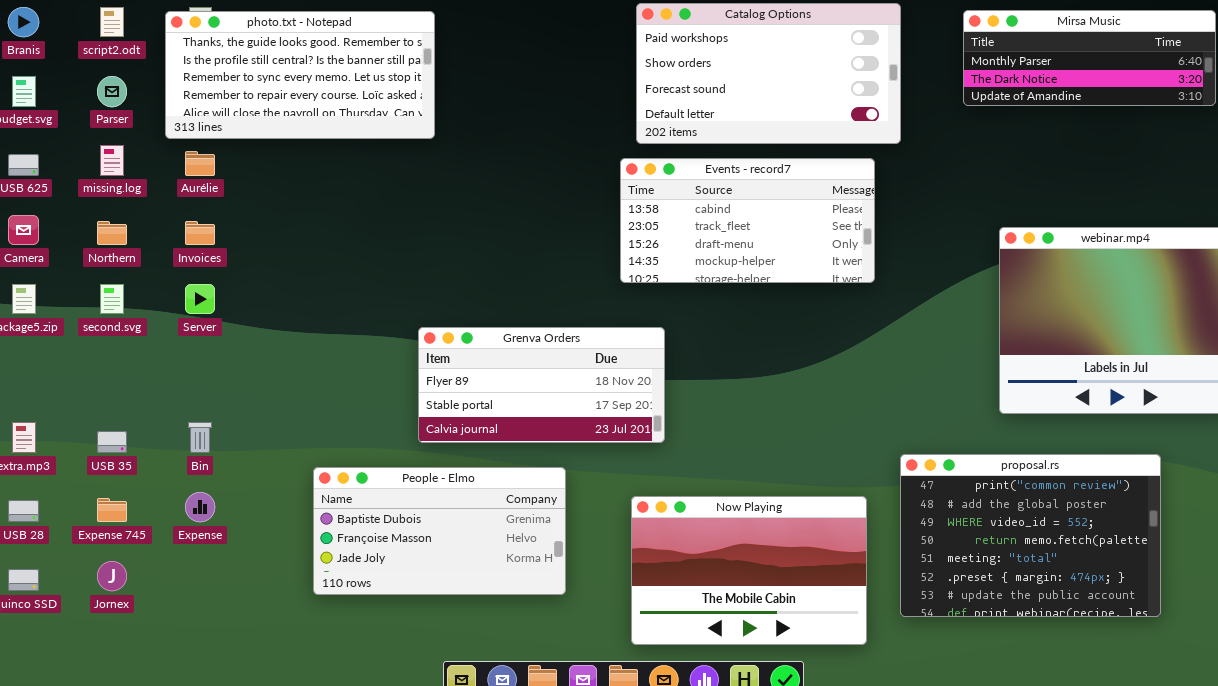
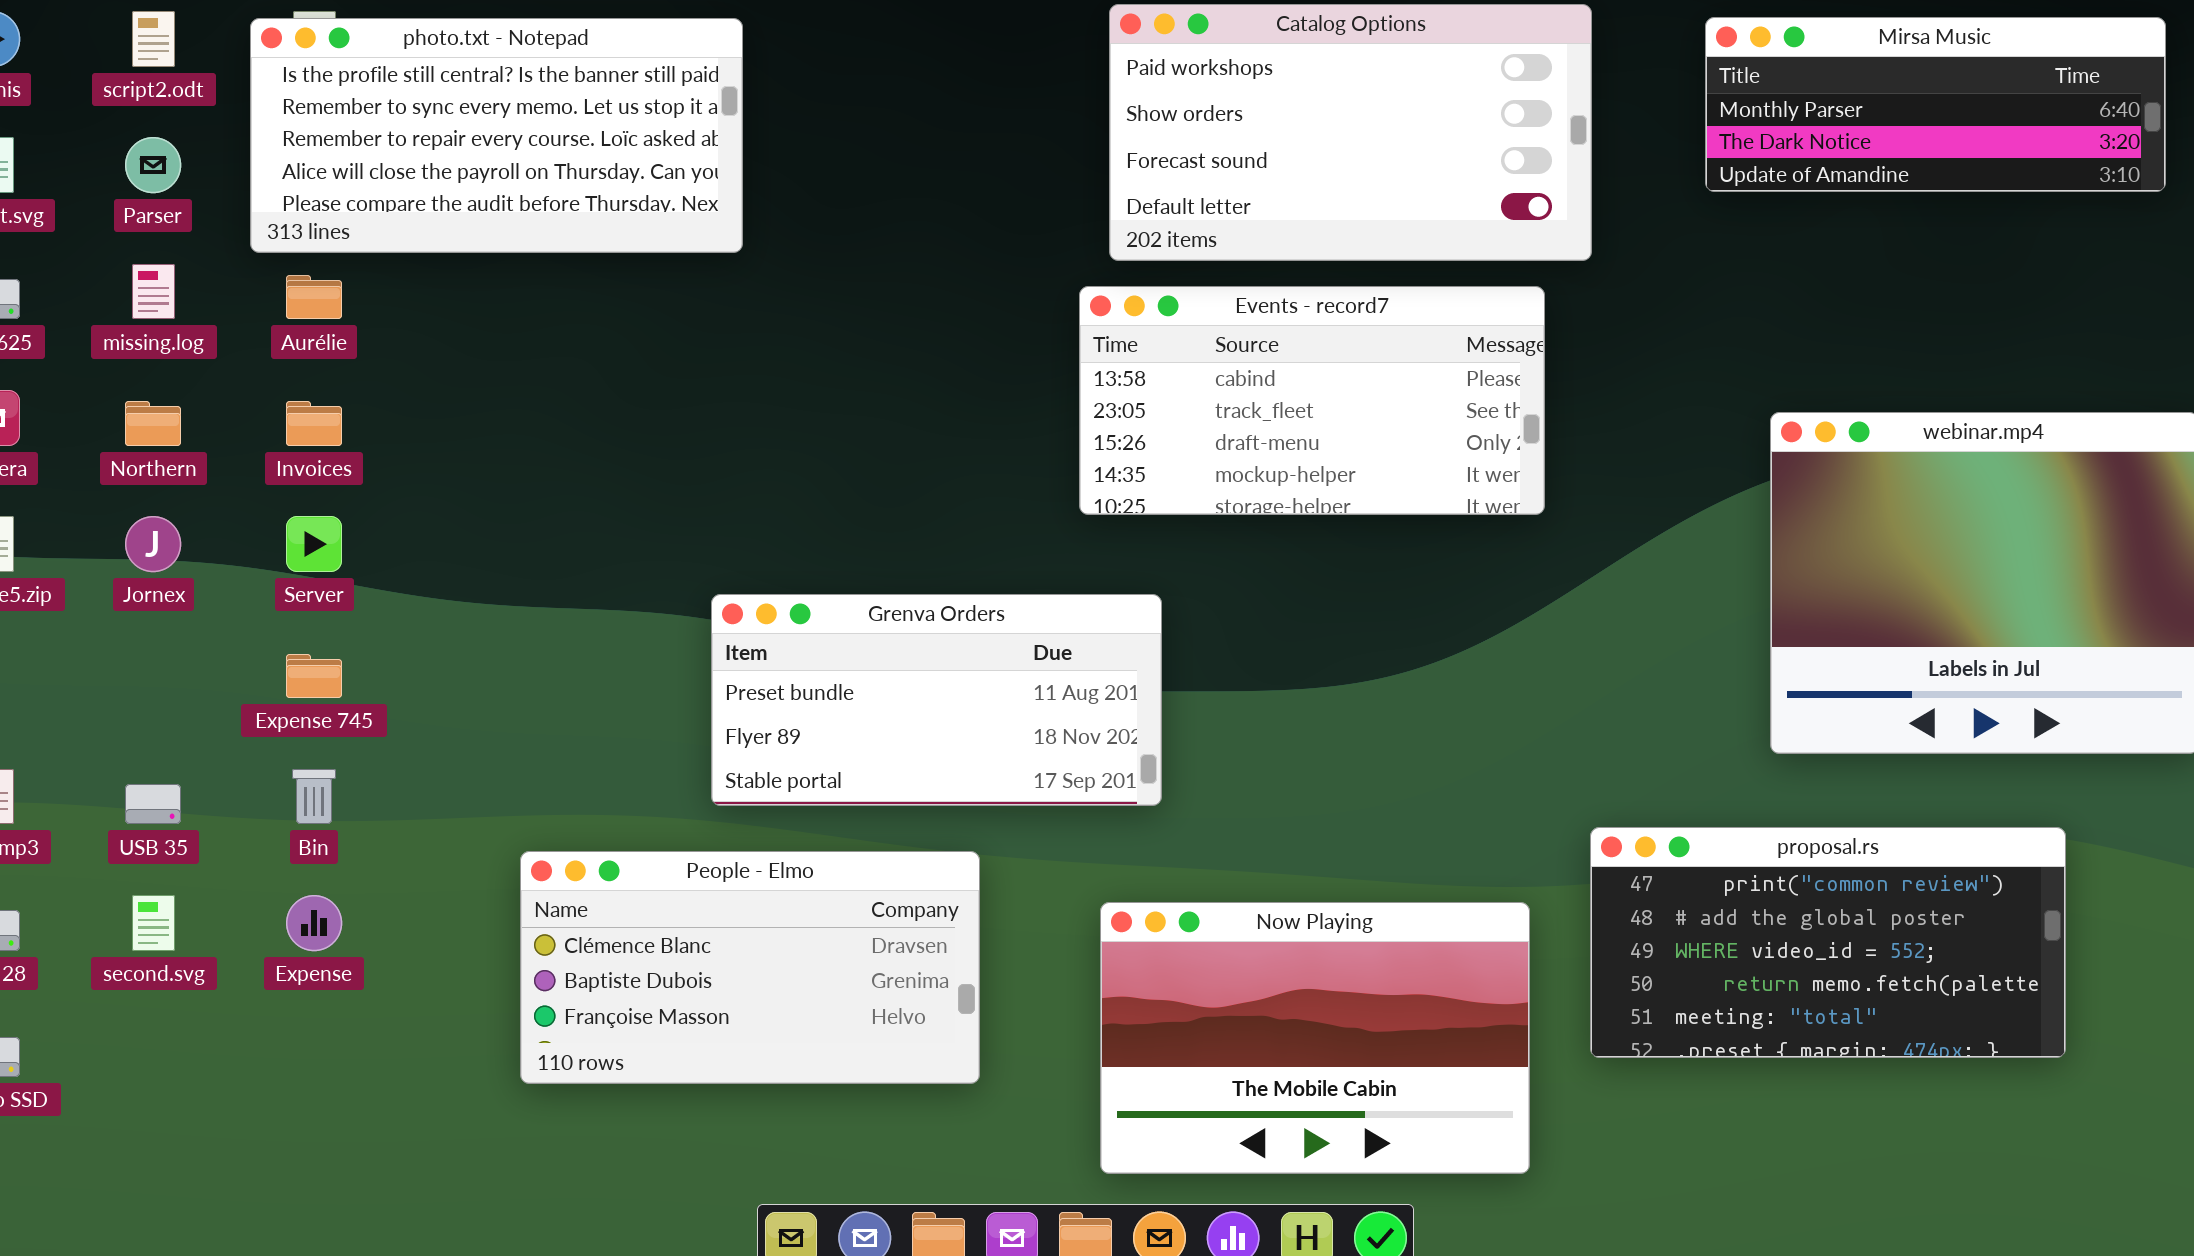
photo.txt - Notepad: [165,11,435,139] -> [250,18,743,253], scrolled down 1 row
second.svg: [100,284,124,314] -> [132,895,175,951], moved
Grenva Orders: [418,327,665,443] -> [711,594,1162,806], scrolled up 1 row
proposal.rs: [900,454,1161,617] -> [1590,827,2066,1058], resized
People - Elmo: [313,467,566,595] -> [520,851,980,1084], scrolled up 1 row
Expense 745: [97,498,127,522] -> [286,654,342,698], moved
Jornex: [97,561,127,591] -> [125,516,181,572], moved

